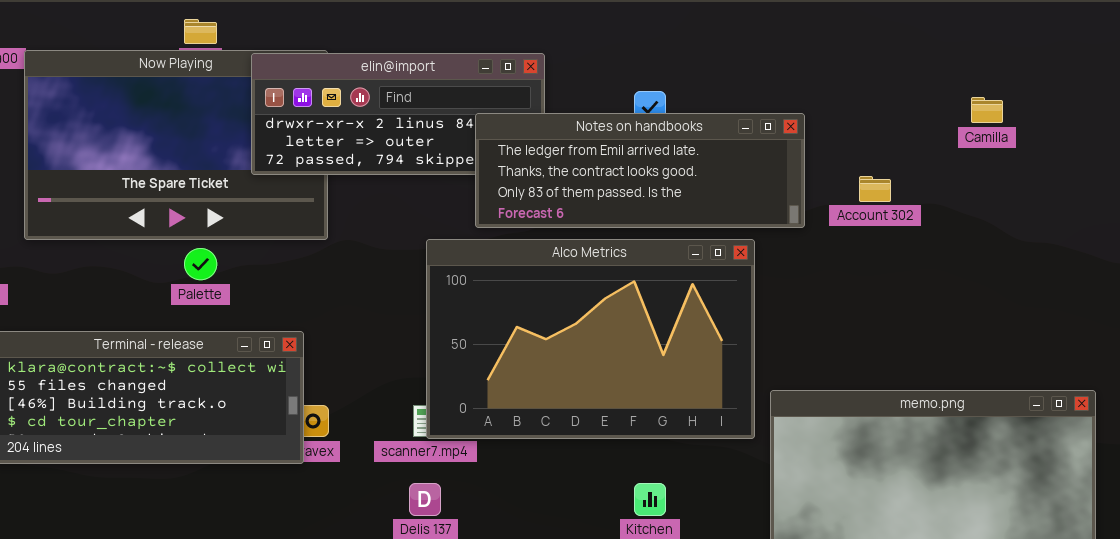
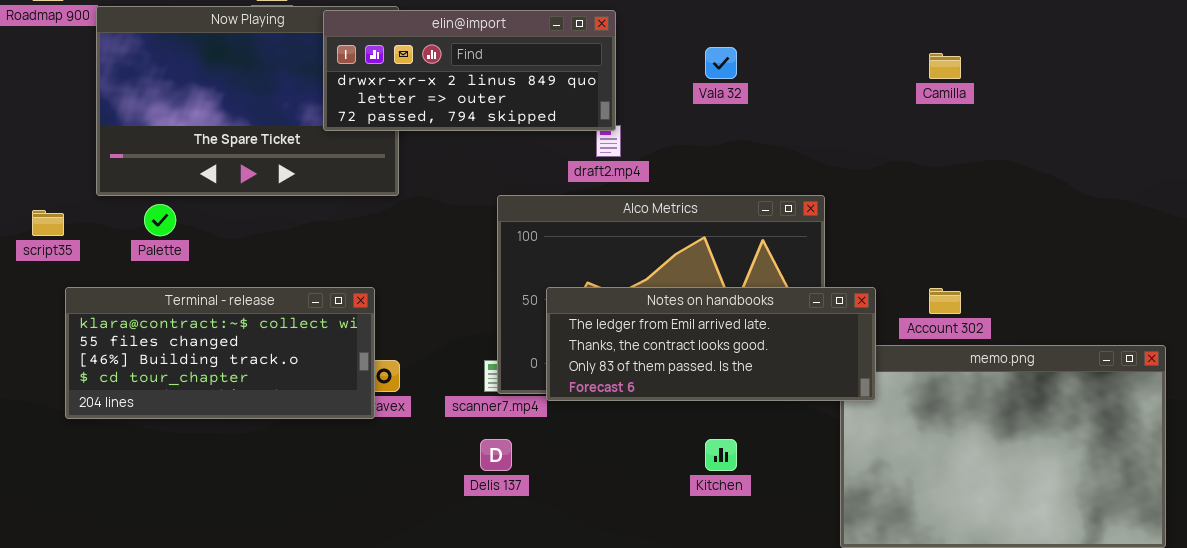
Camilla: [971,97,1003,123] -> [929,53,961,79], moved
Notes on handbooks: [475,113,805,228] -> [546,287,876,401], moved
Account 302: [859,176,891,202] -> [929,288,961,314], moved
Palette: [184,248,217,280] -> [144,204,176,236], moved

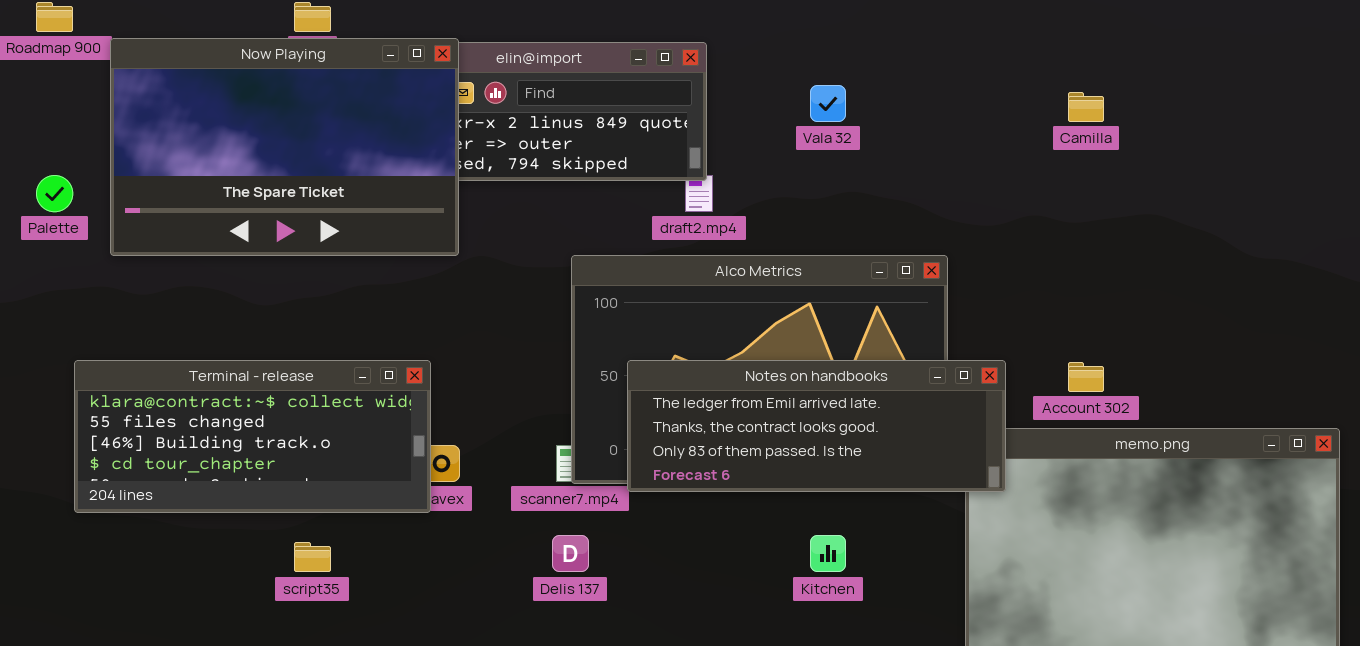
Now Playing: [96,6,399,196] -> [110,38,459,256], raised
Palette: [144,204,176,236] -> [36,175,73,212], moved
script35: [32,210,64,236] -> [294,542,331,572], moved

